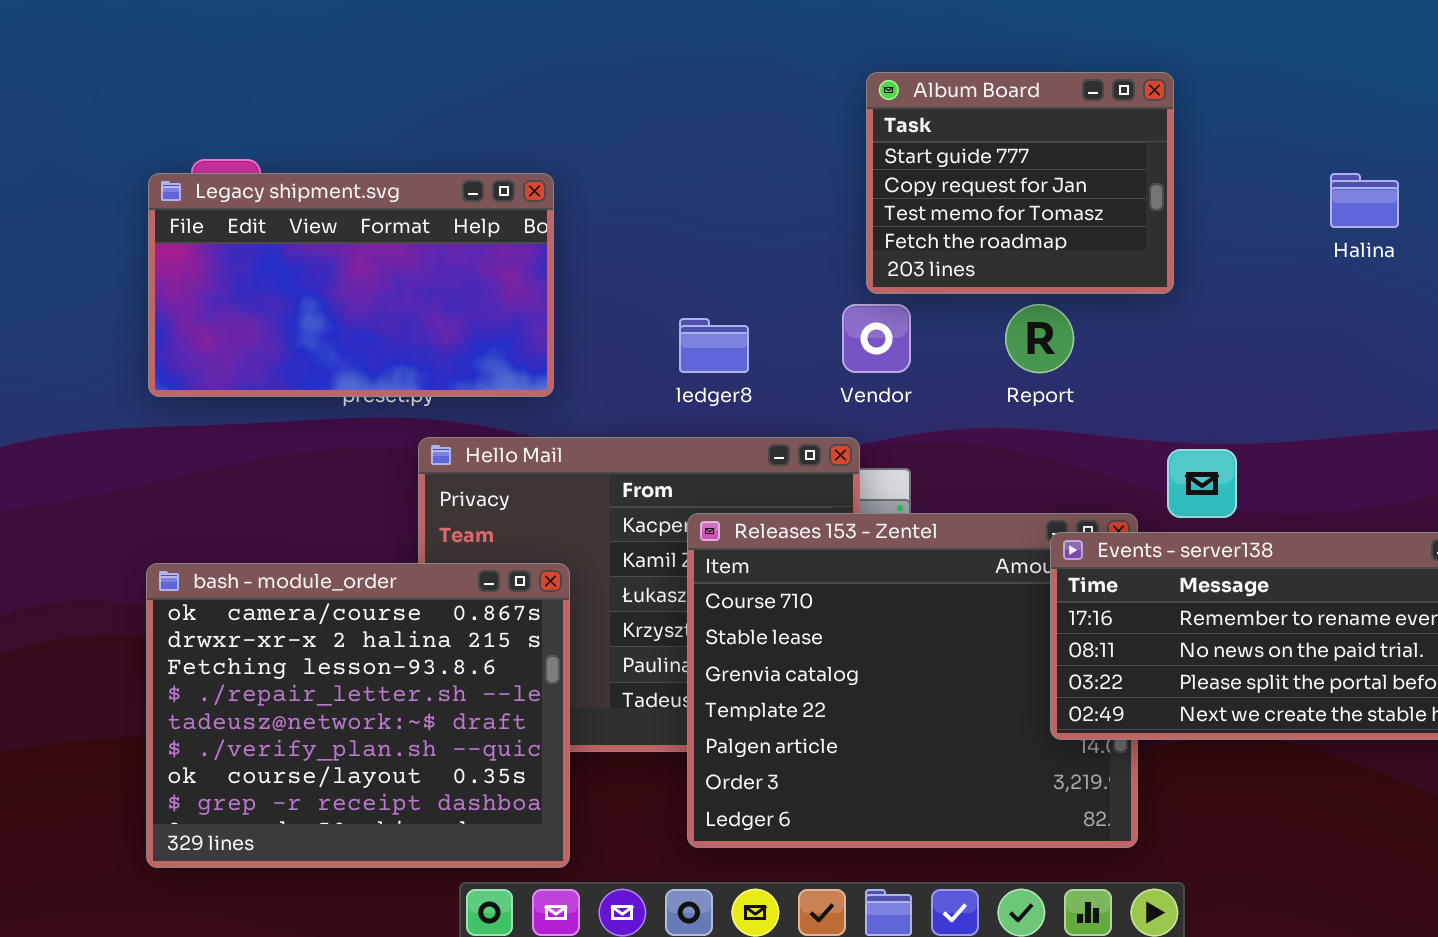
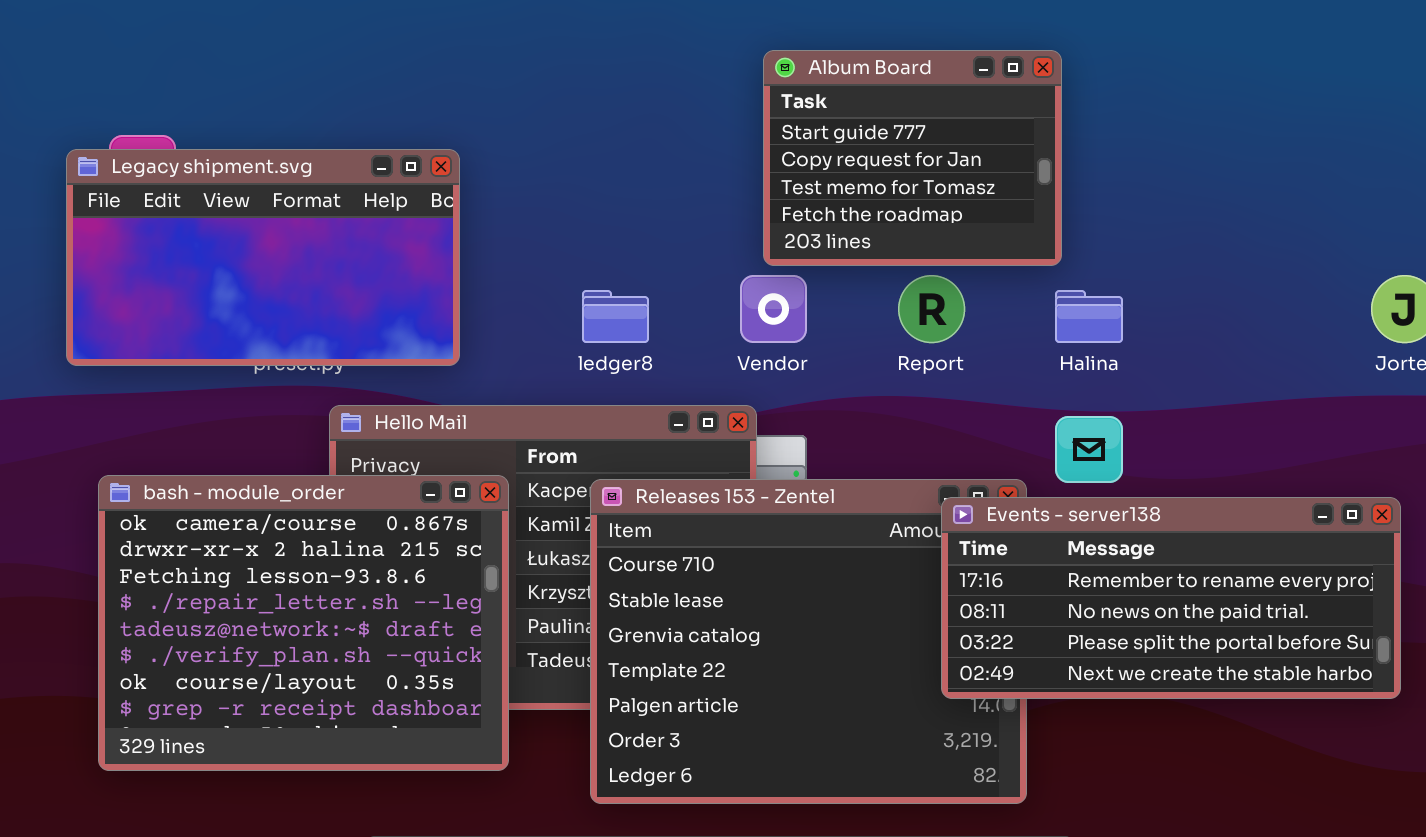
Halina: [1330,173,1399,228] -> [1055,290,1123,343], moved
bash - module_order: [146,563,570,868] -> [98,475,509,771], moved

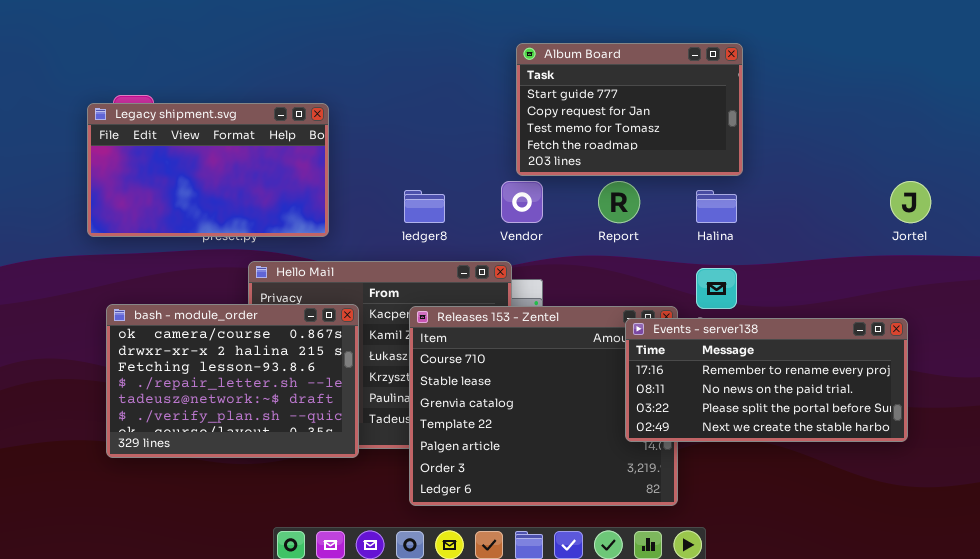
Album Board: [763,50,1062,266] -> [516,43,743,176], resized
bash - module_order: [98,475,509,771] -> [106,304,359,458], resized

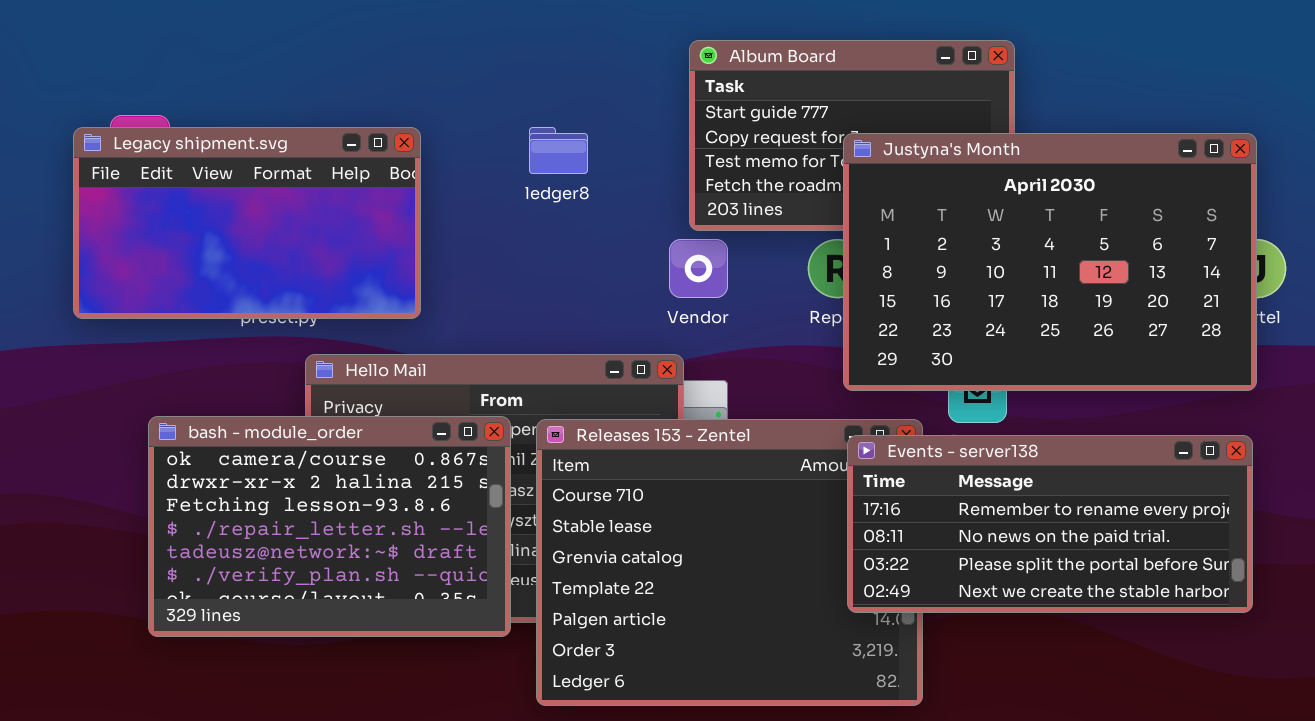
Justyna's Month: none -> [843,133,1257,391], opened
ledger8: [404,190,445,223] -> [529,127,588,174], moved
bash - module_order: [106,304,359,458] -> [148,416,511,637], moved

